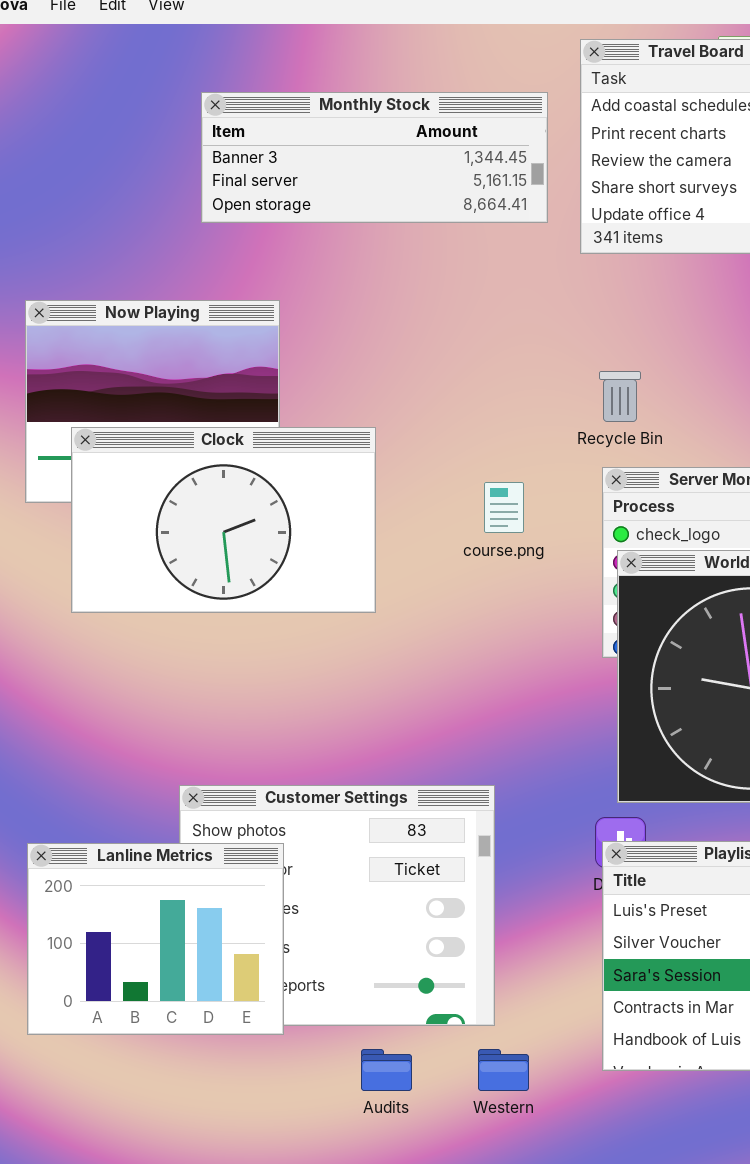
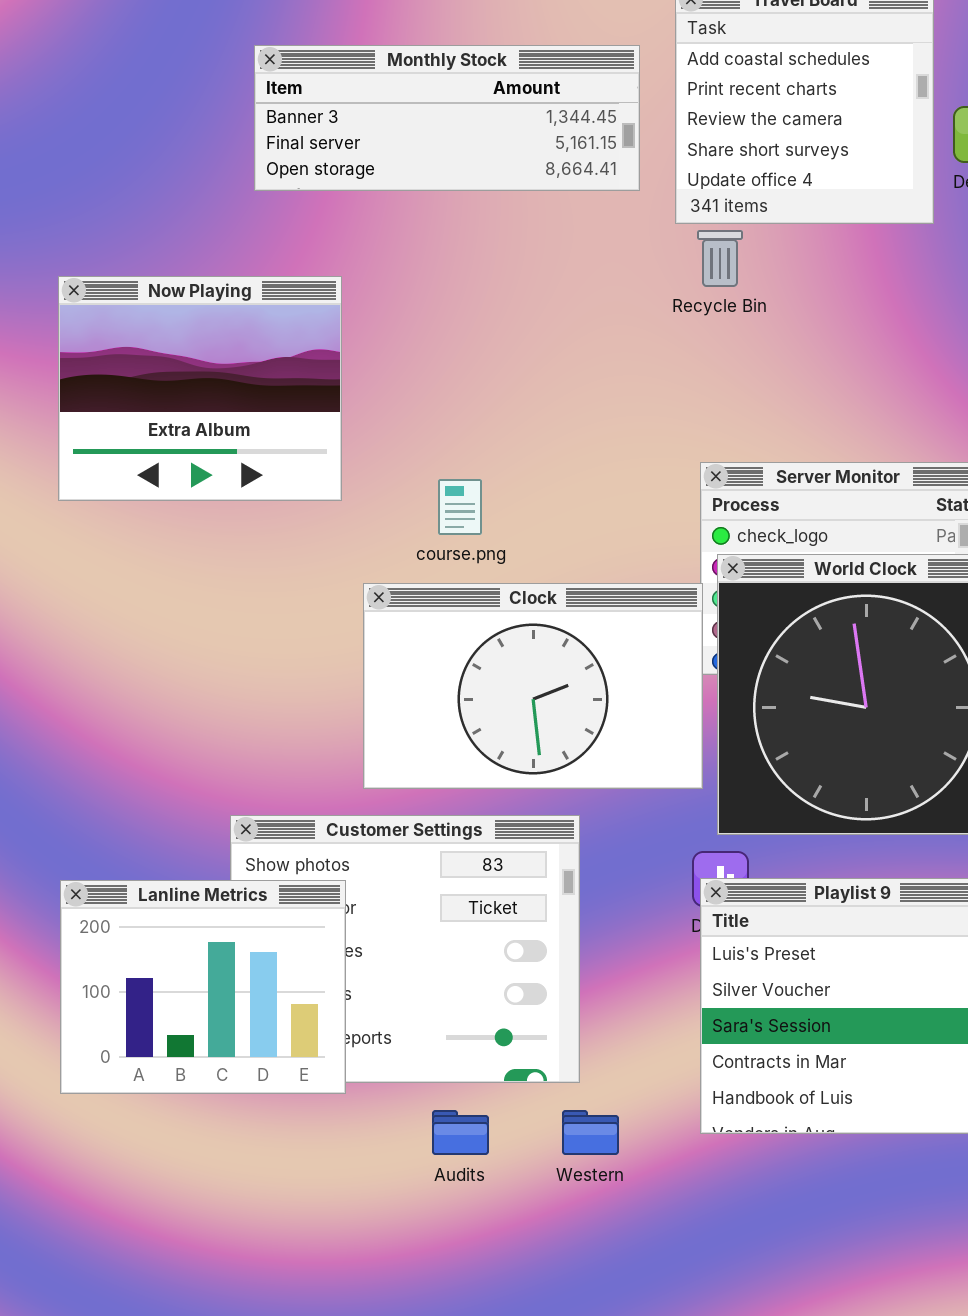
Recycle Bin: [599,371,641,422] -> [697,230,743,287], moved
Clock: [71,427,376,613] -> [363,583,703,789], moved
course.png: [484,482,524,533] -> [438,479,482,535], moved

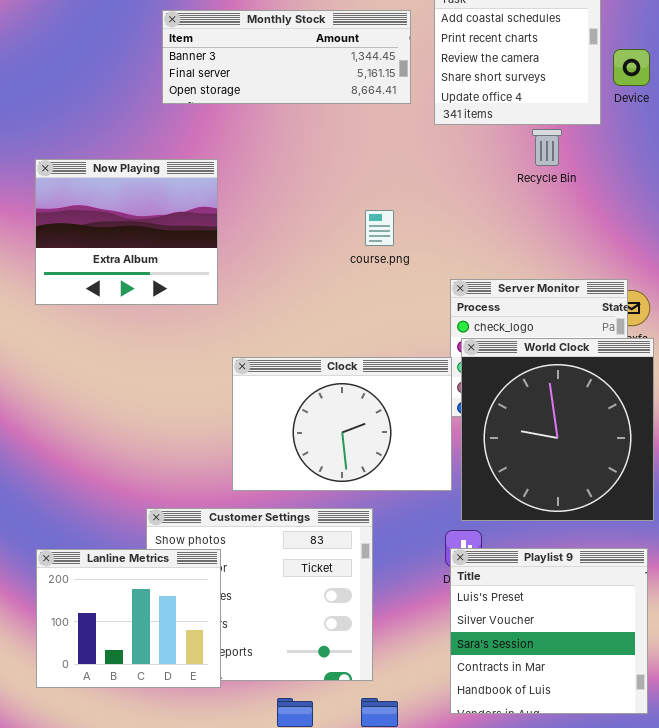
Recycle Bin: [697,230,743,287] -> [532,129,562,166], moved
course.png: [438,479,482,535] -> [365,210,394,246], moved

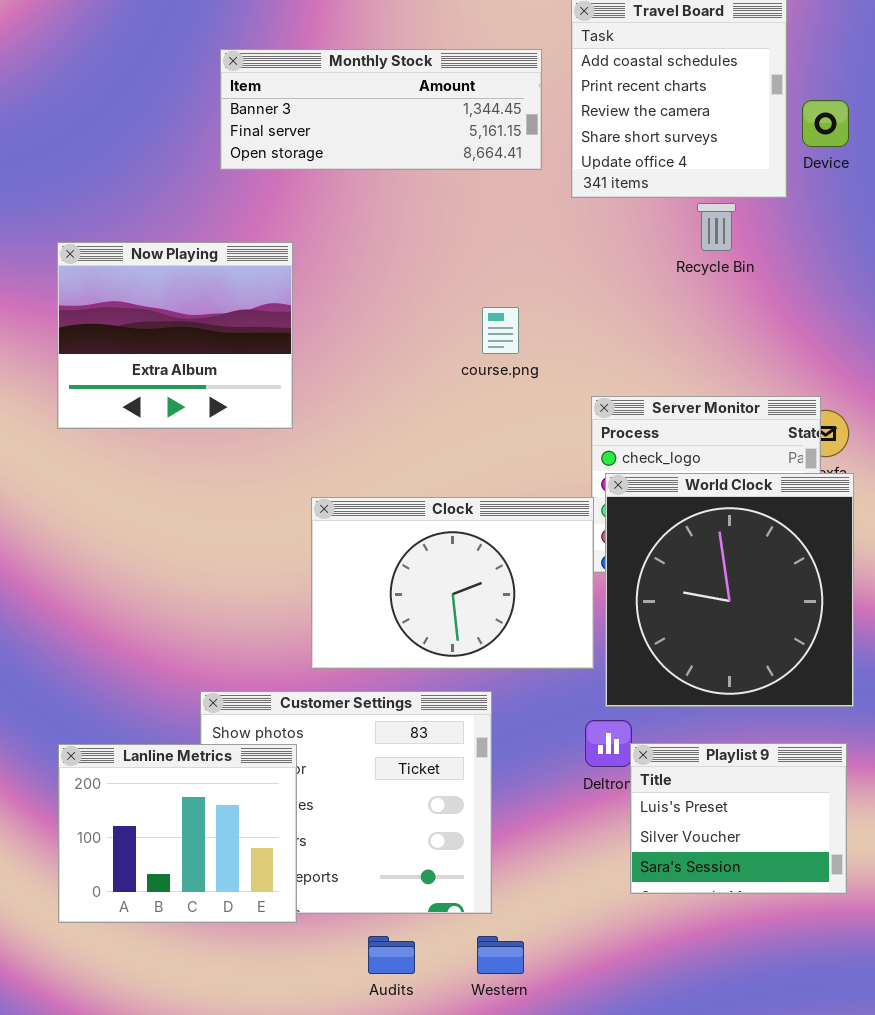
Playlist 9: [450,548,648,714] -> [630,743,847,894], resized

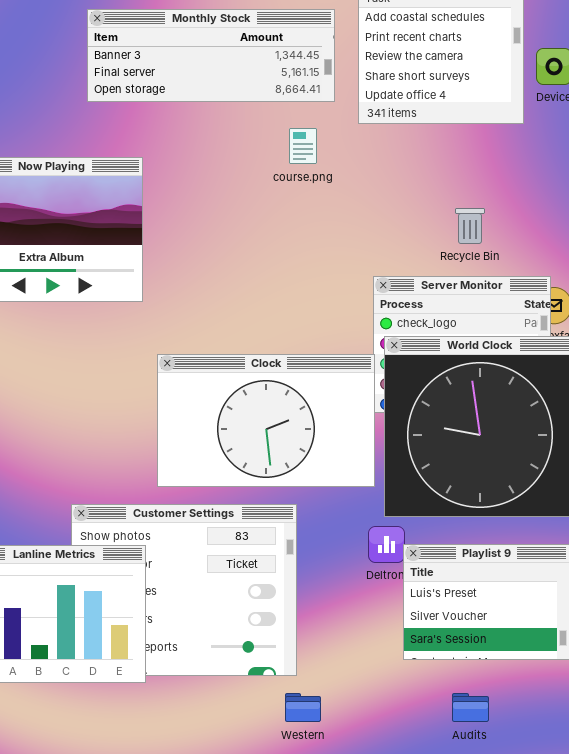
Recycle Bin: [697,203,736,251] -> [455,208,485,244], moved
course.png: [482,307,519,354] -> [289,128,317,164], moved
Audits: [368,936,415,974] -> [452,693,489,722], moved

